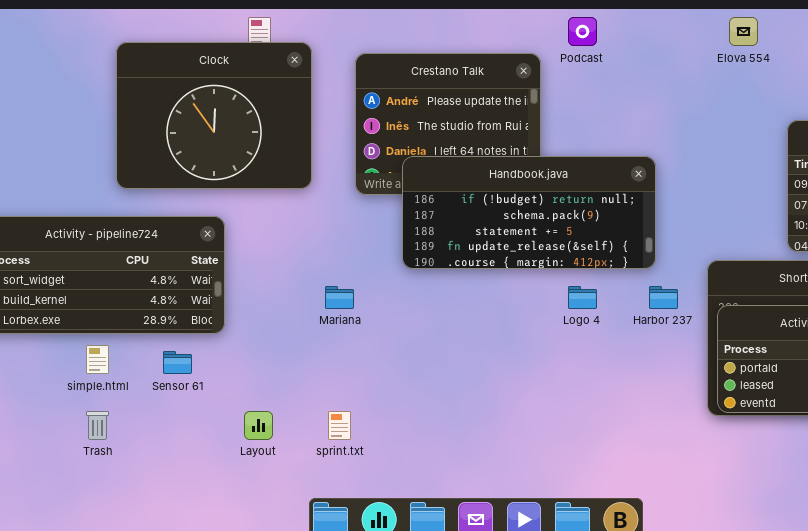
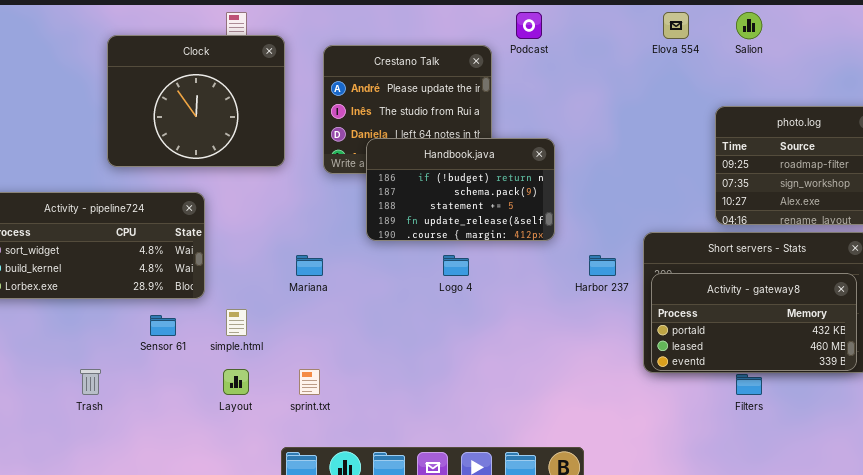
Handbook.java: [402,156,656,269] -> [366,138,555,241], resized
Logo 4: [568,286,597,309] -> [443,255,469,276], moved
simple.html: [86,345,109,374] -> [226,309,247,336], moved

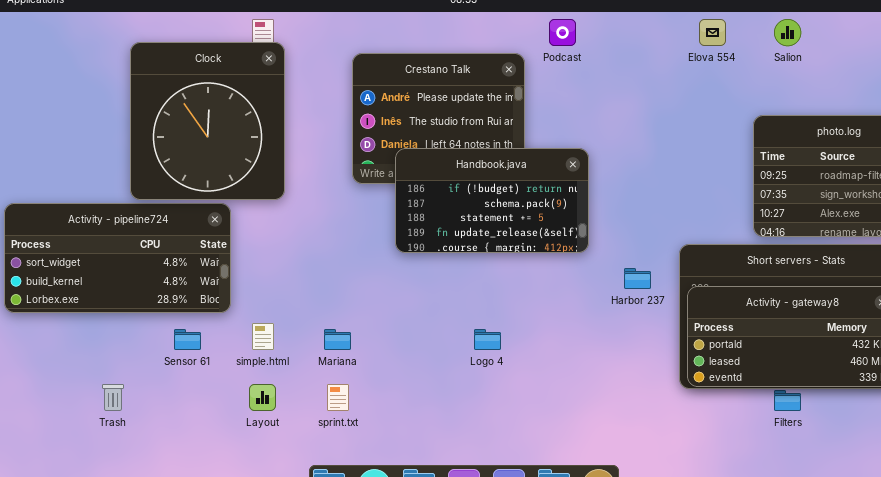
Clock: [107,35,285,167] -> [130,42,285,200], resized
Mariana: [296,255,323,276] -> [324,329,351,350], moved
Logo 4: [443,255,469,276] -> [474,329,501,350], moved

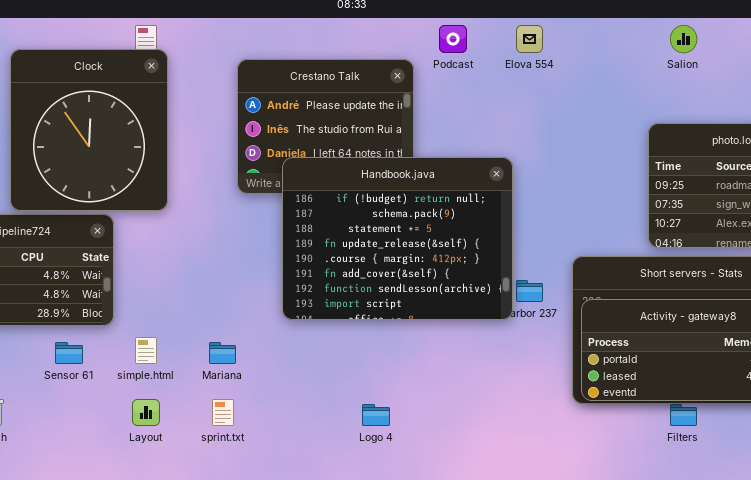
Elova 554: [699,19,726,46] -> [516,25,543,53], moved
Handbook.java: [395,148,589,253] -> [282,157,513,320], resized
Logo 4: [474,329,501,350] -> [362,404,390,426], moved

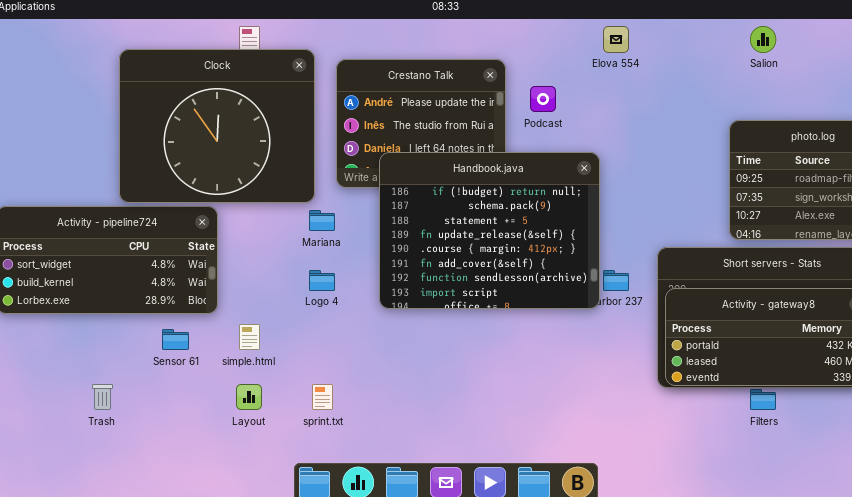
Podcast: [439,25,467,53] -> [530,86,556,112], moved
Clock: [10,49,168,211] -> [119,49,315,203], resized
Mariana: [209,342,236,364] -> [309,210,335,231], moved
Logo 4: [362,404,390,426] -> [309,270,335,291], moved

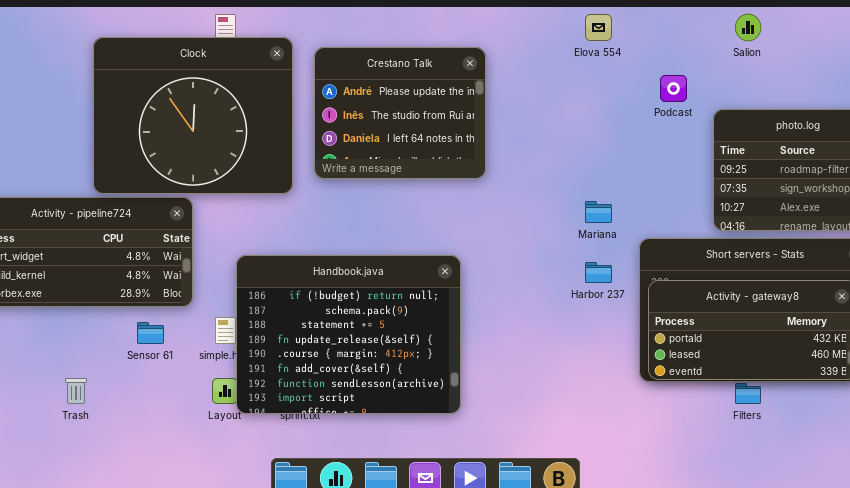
Podcast: [530,86,556,112] -> [660,75,687,102], moved
Handbook.java: [379,152,600,309] -> [236,255,461,414], moved
Mariana: [309,210,335,231] -> [585,201,612,223], moved

